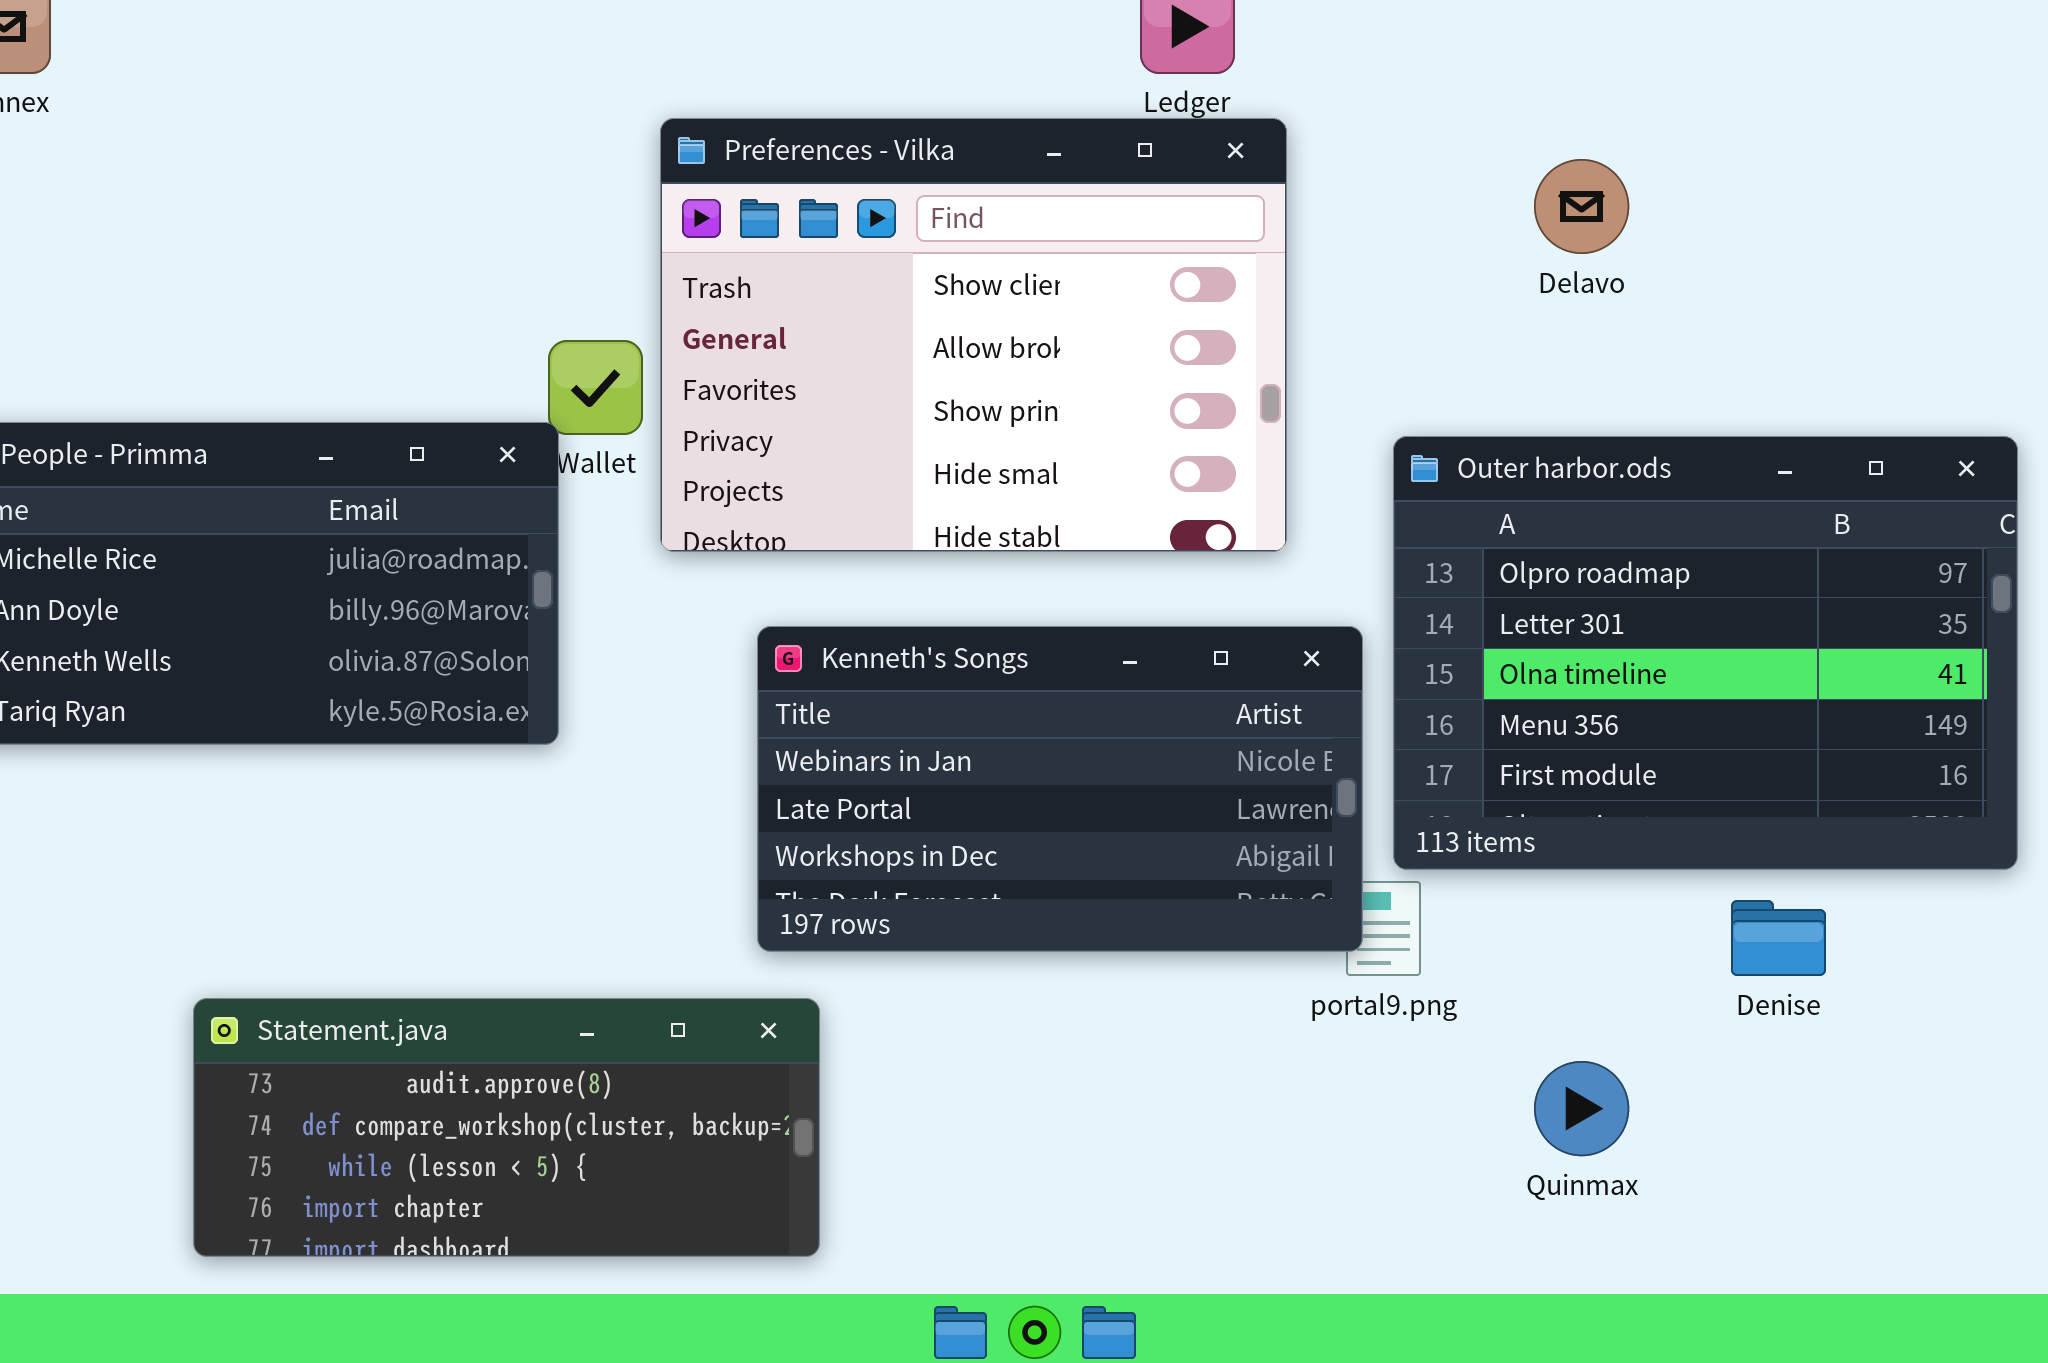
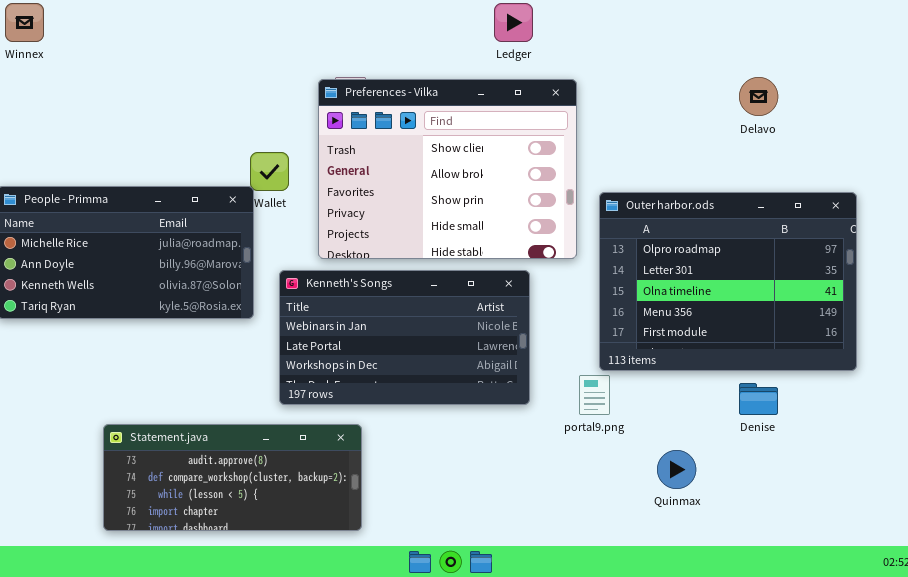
Preferences - Vilka: [660,118,1287,552] -> [318,79,577,259], moved
Delavo: [1534,159,1629,254] -> [739,77,778,116], moved
Kenneth's Songs: [757,626,1363,952] -> [279,270,530,405], moved

